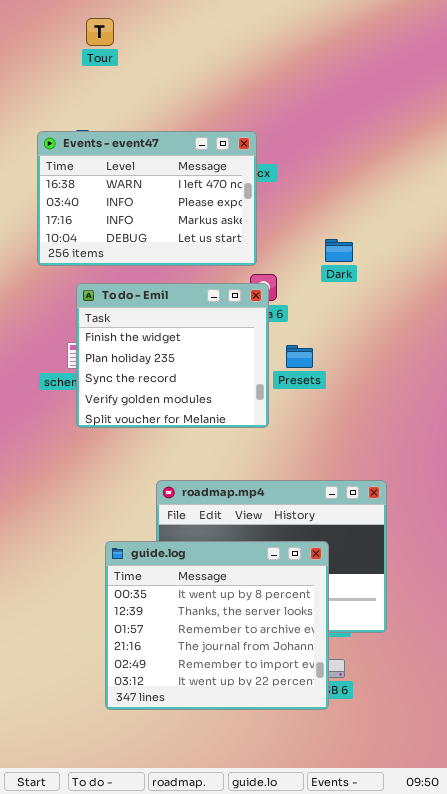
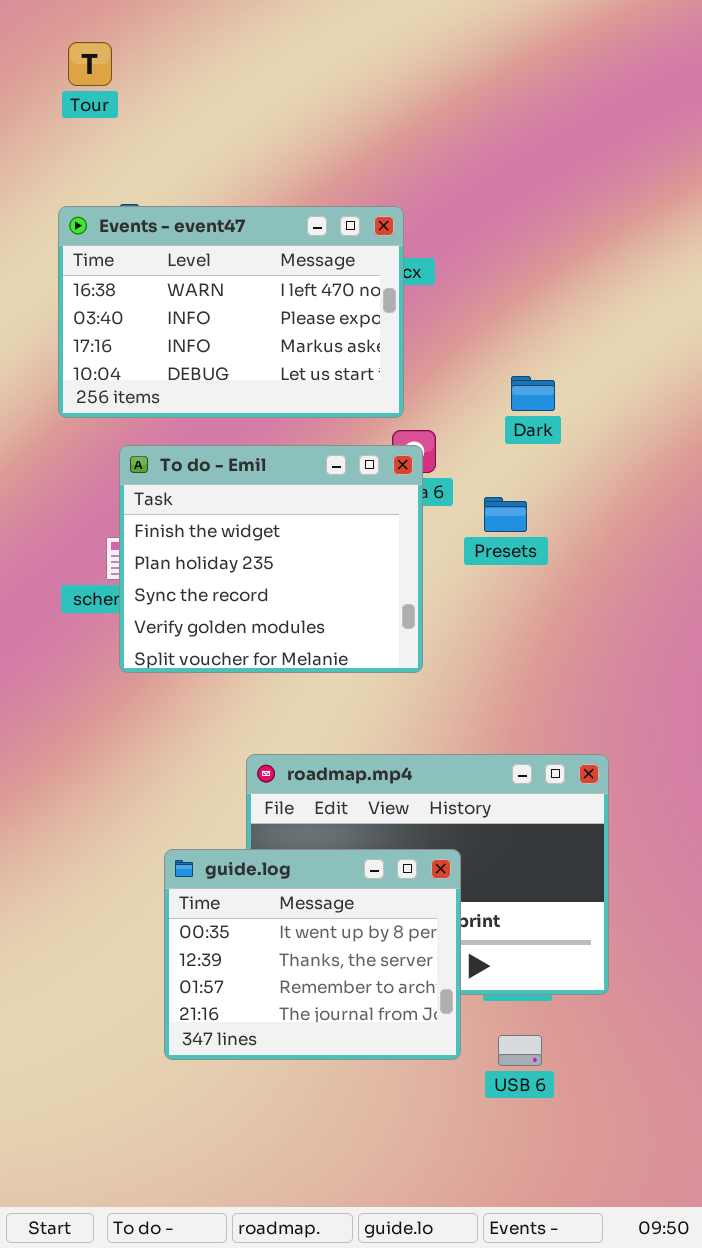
Tour: [86,18,114,46] -> [68,42,112,86], moved
Presets: [286,345,313,368] -> [484,497,527,532], moved
guide.log: [105,541,329,710] -> [164,849,461,1060], resized

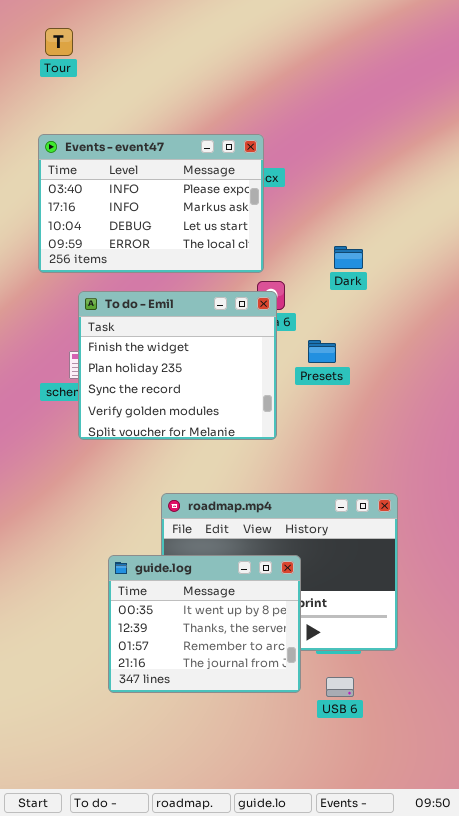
Events - event47: [58,206,404,418] -> [38,134,264,273], scrolled down 1 row
Presets: [484,497,527,532] -> [308,340,336,363], moved

